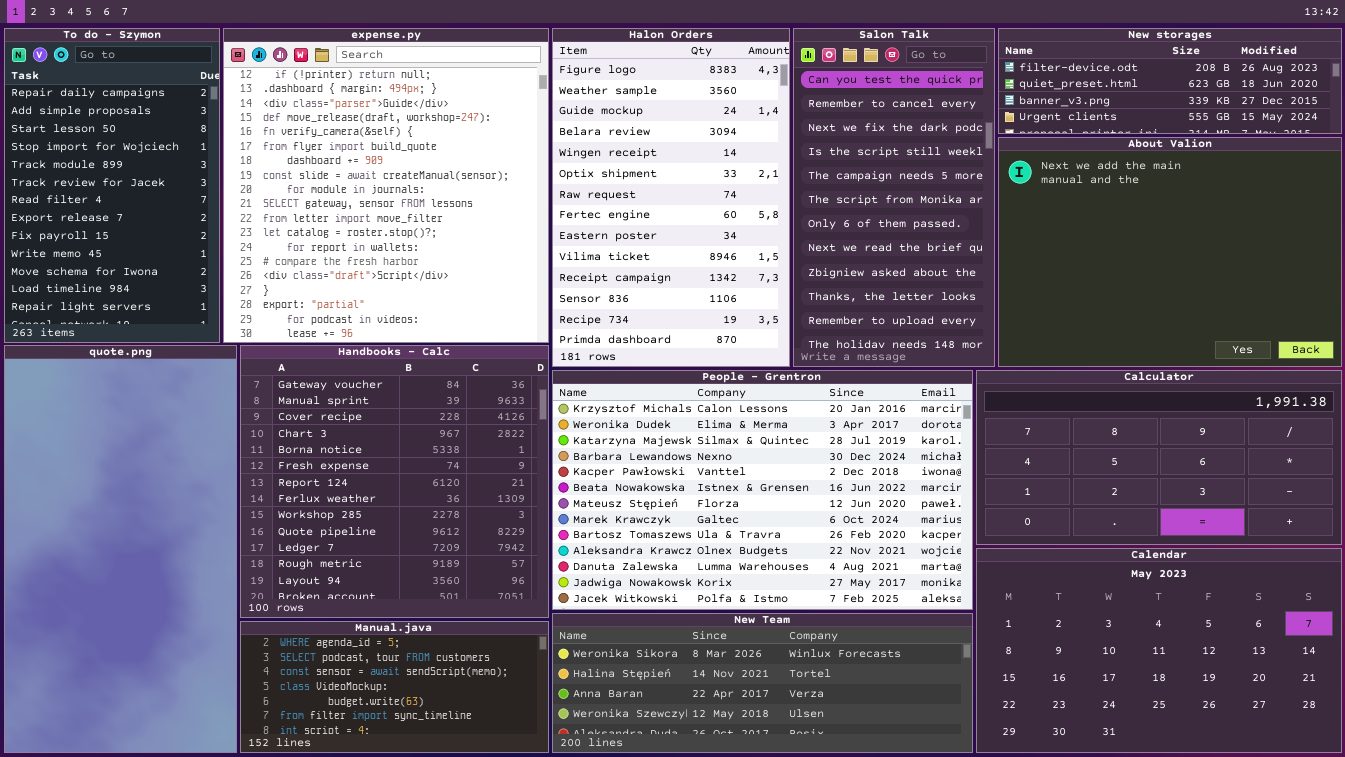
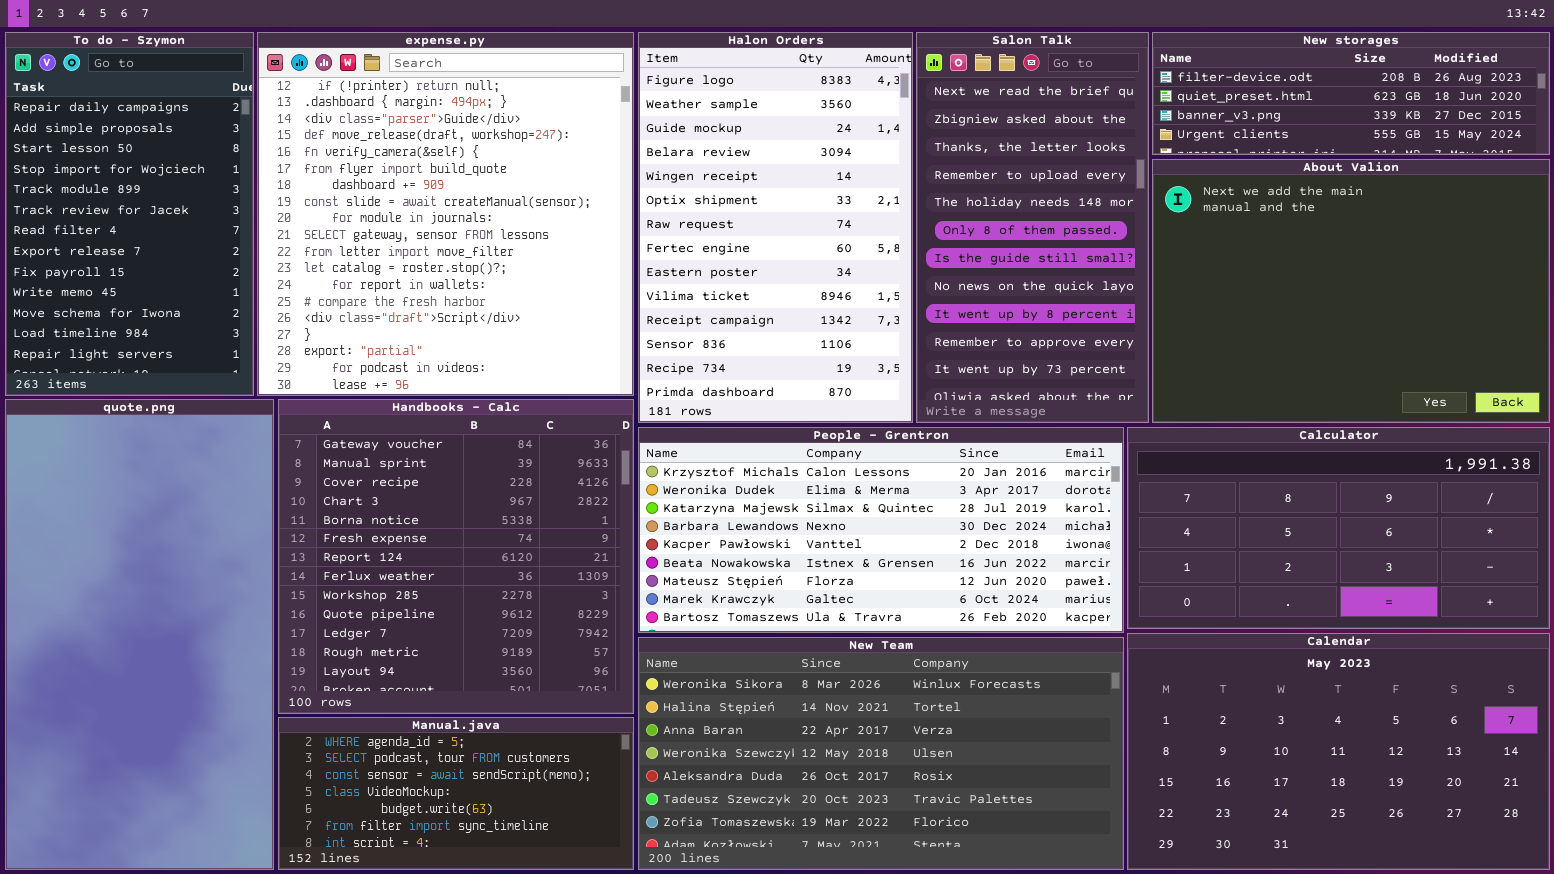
Salon Talk: [793,28,995,367] -> [916,32,1149,423], scrolled down 7 rows
People - Grentron: [552,370,973,610] -> [638,427,1124,633], resized
New Team: [552,613,973,753] -> [638,637,1124,870], resized

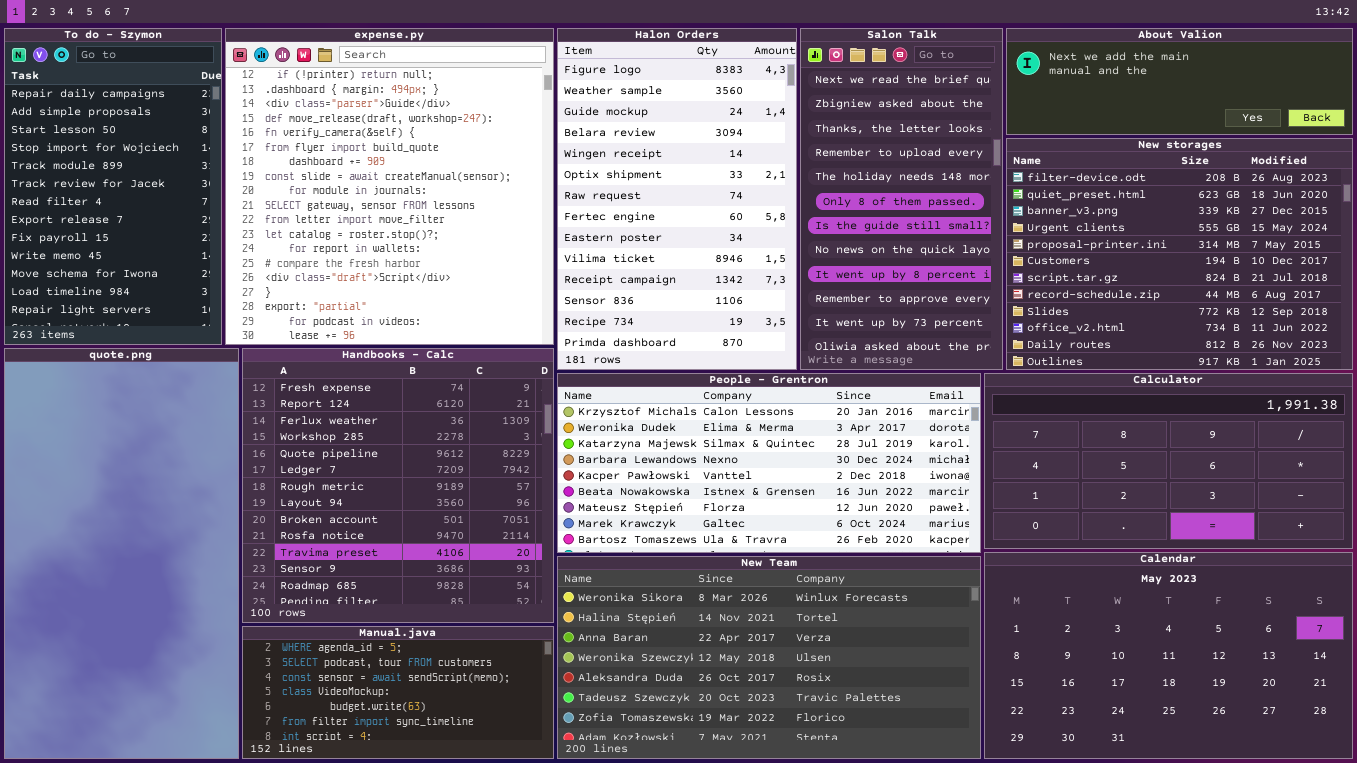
New storages: [1152,32,1550,155] -> [1006,138,1353,370], moved, resized
About Valion: [1152,159,1550,423] -> [1006,28,1353,135], moved, resized
Handbooks - Calc: [278,399,634,714] -> [242,348,554,623], scrolled down 5 rows

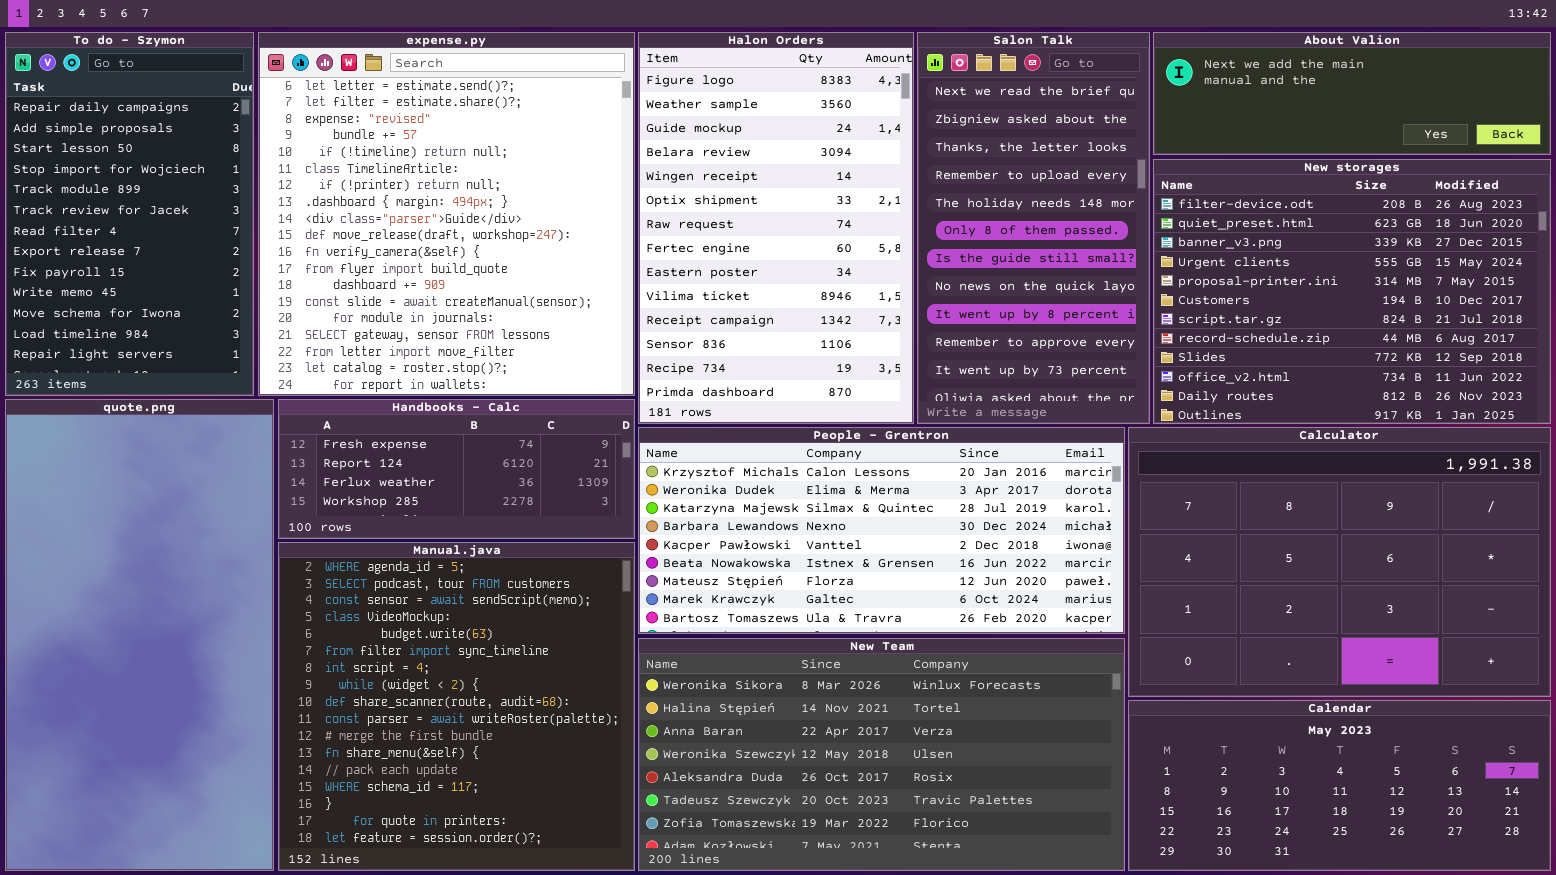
expense.py: [225,28,554,345] -> [258,32,635,396], scrolled up 6 rows
Handbooks - Calc: [242,348,554,623] -> [278,399,635,539], resized
Calculator: [984,373,1353,549] -> [1128,427,1551,697], resized
Calendar: [984,552,1353,759] -> [1128,700,1551,871], resized
Manual.java: [242,626,554,759] -> [278,542,635,871], resized

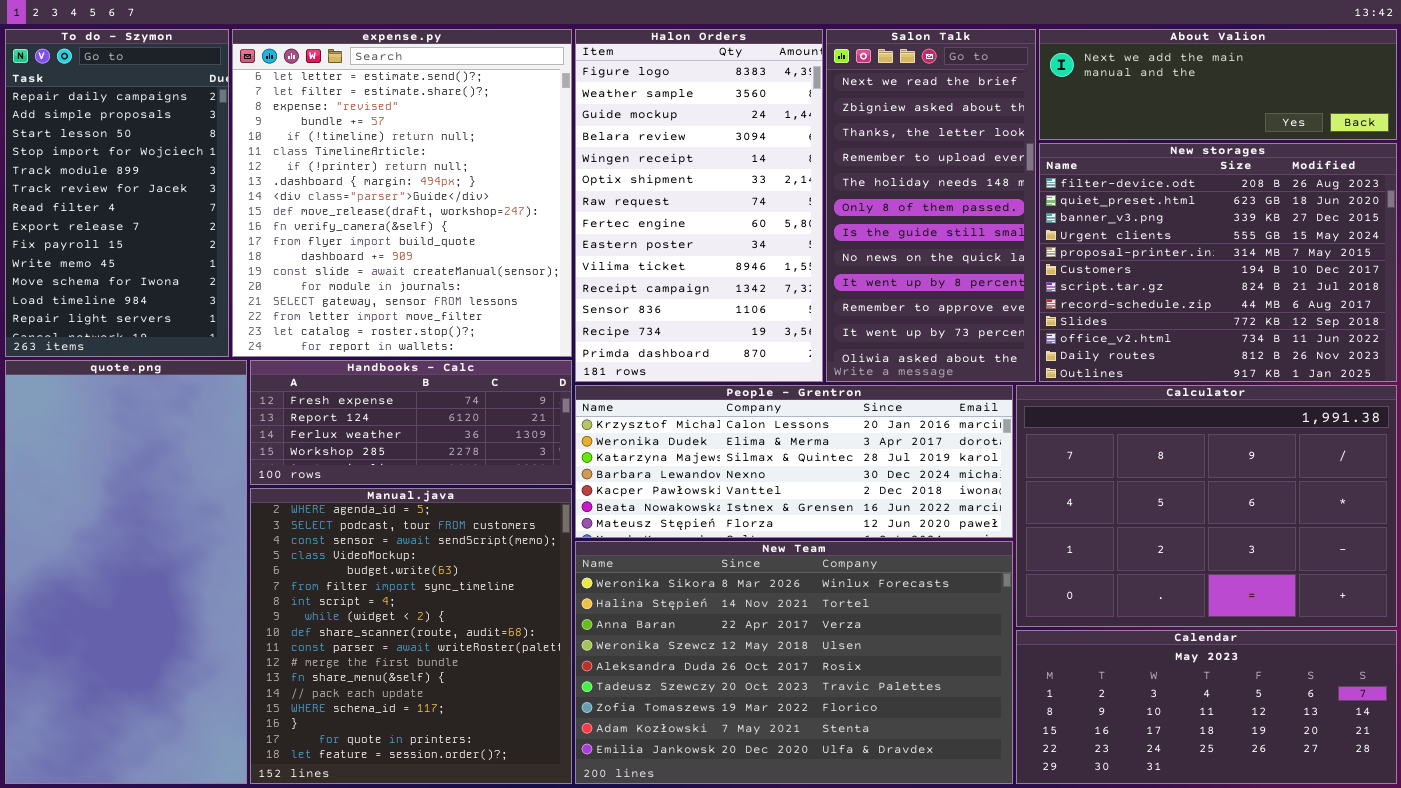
People - Grentron: [638,427,1125,634] -> [575,385,1013,538], resized
New Team: [638,638,1125,871] -> [575,541,1013,784], resized

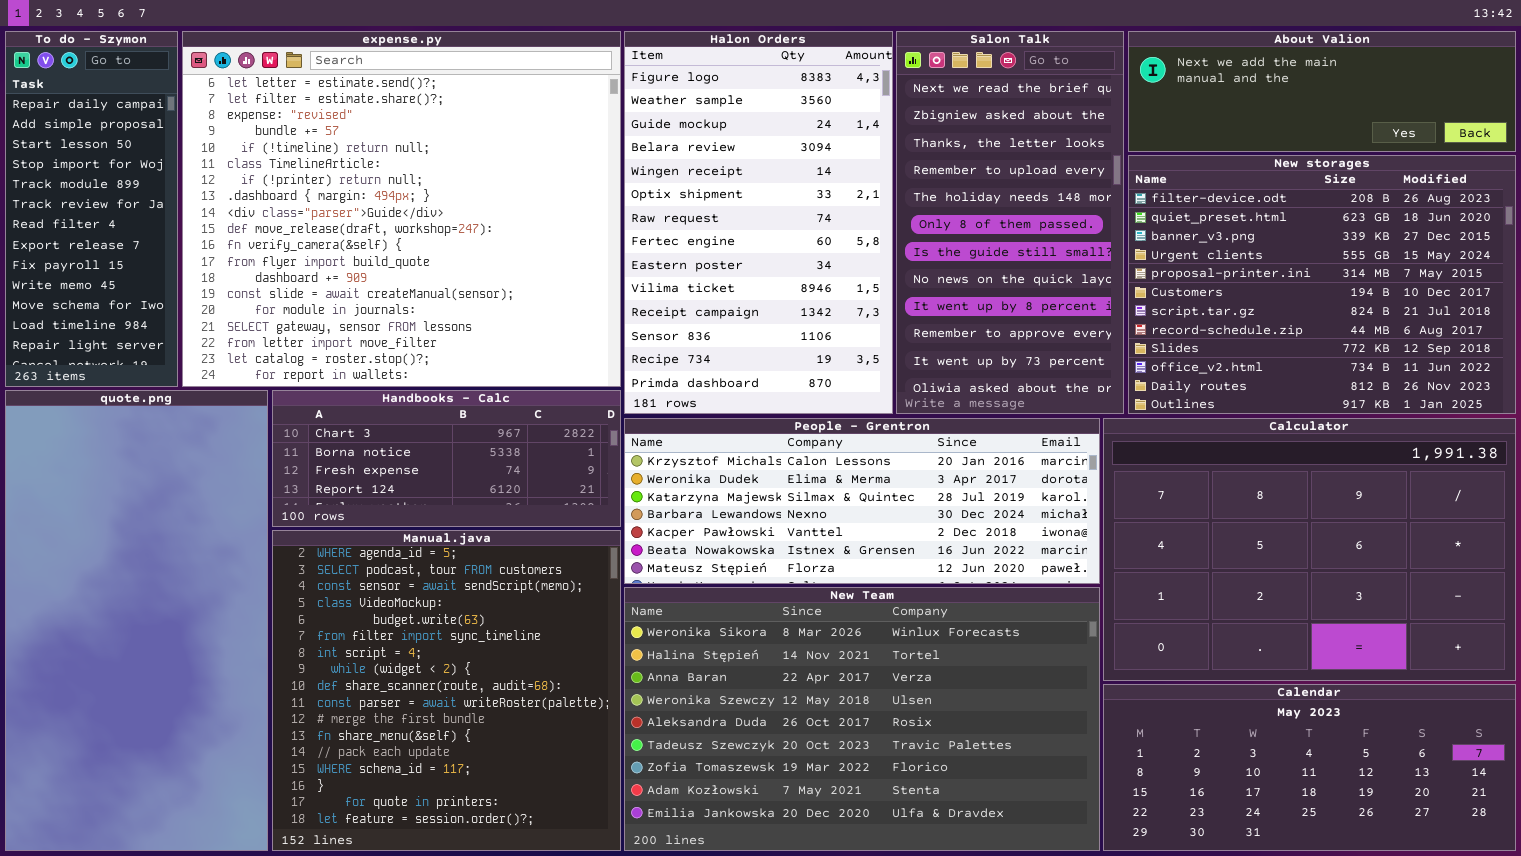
To do - Szymon: [5,29,229,357] -> [5,31,178,387], resized
expense.py: [232,29,572,357] -> [182,31,621,387], resized
Handbooks - Calc: [250,360,572,485] -> [272,390,621,527], scrolled up 2 rows

